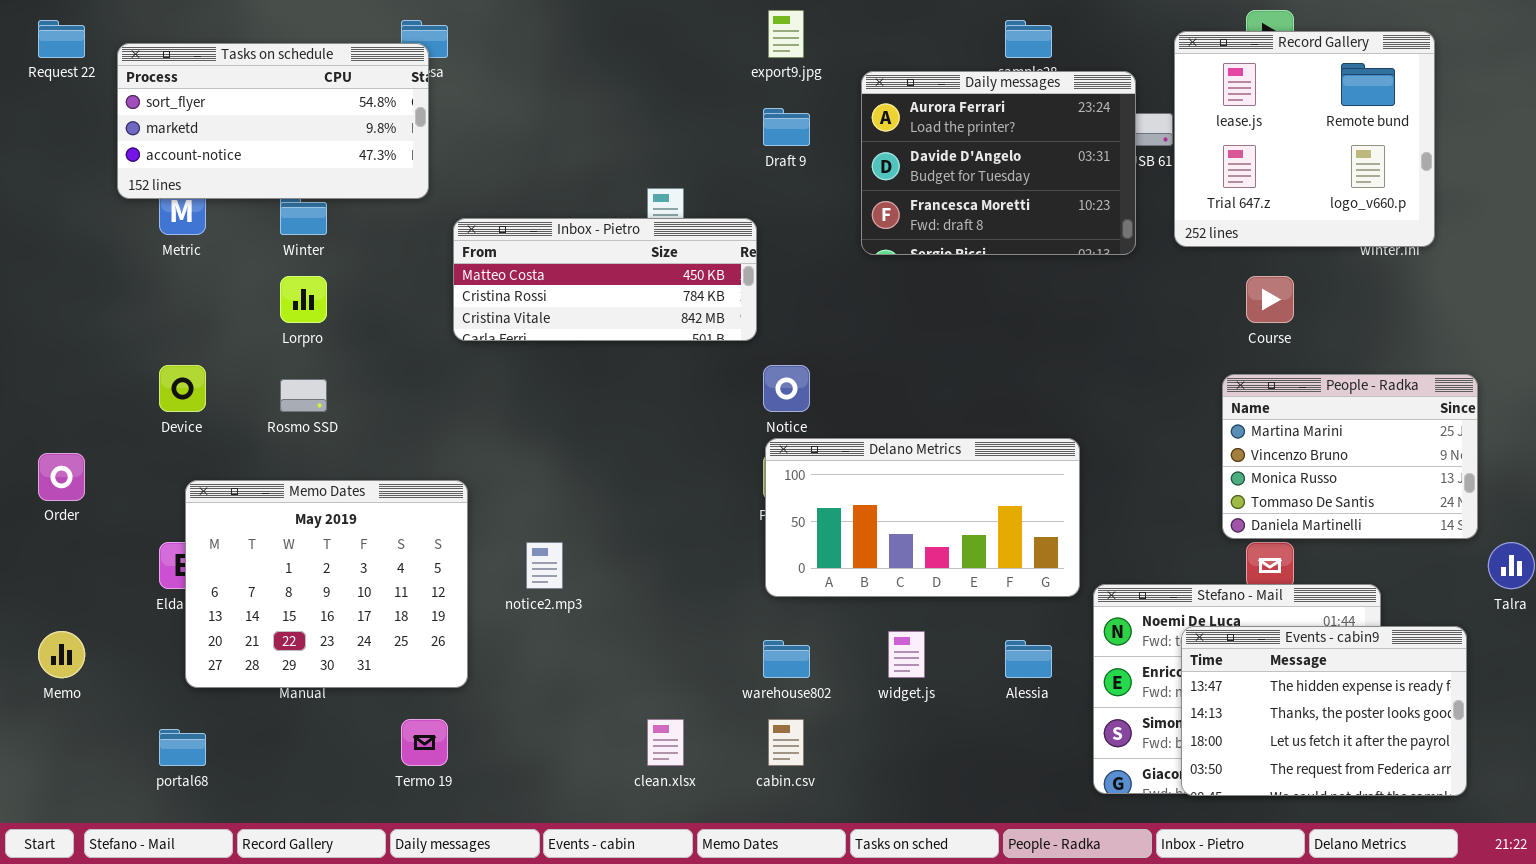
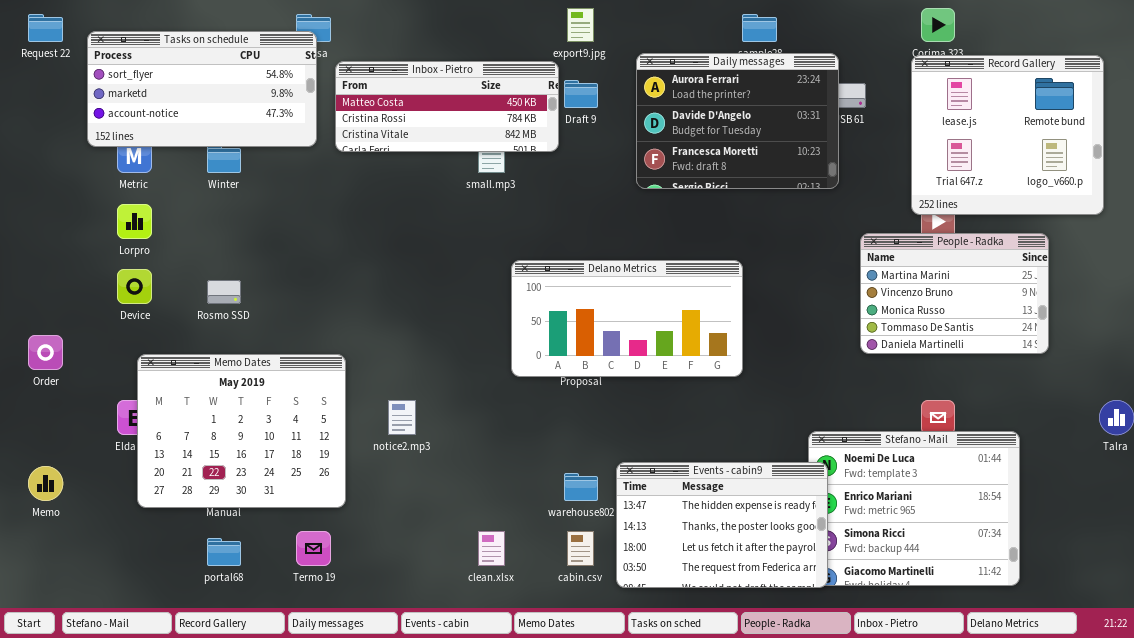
Record Gallery: [1174,31,1435,247] -> [911,55,1104,215], moved
Inbox - Pietro: [453,218,757,341] -> [335,61,559,152], moved
Lorpro: [280,276,327,323] -> [117,204,152,239], moved
People - Radka: [1222,374,1478,539] -> [860,233,1049,354], moved
Delano Metrics: [765,438,1080,597] -> [511,260,743,377], moved
Events - cabin9: [1181,626,1467,796] -> [616,462,828,588], moved
portal68: [159,729,206,766] -> [207,538,241,566], moved

